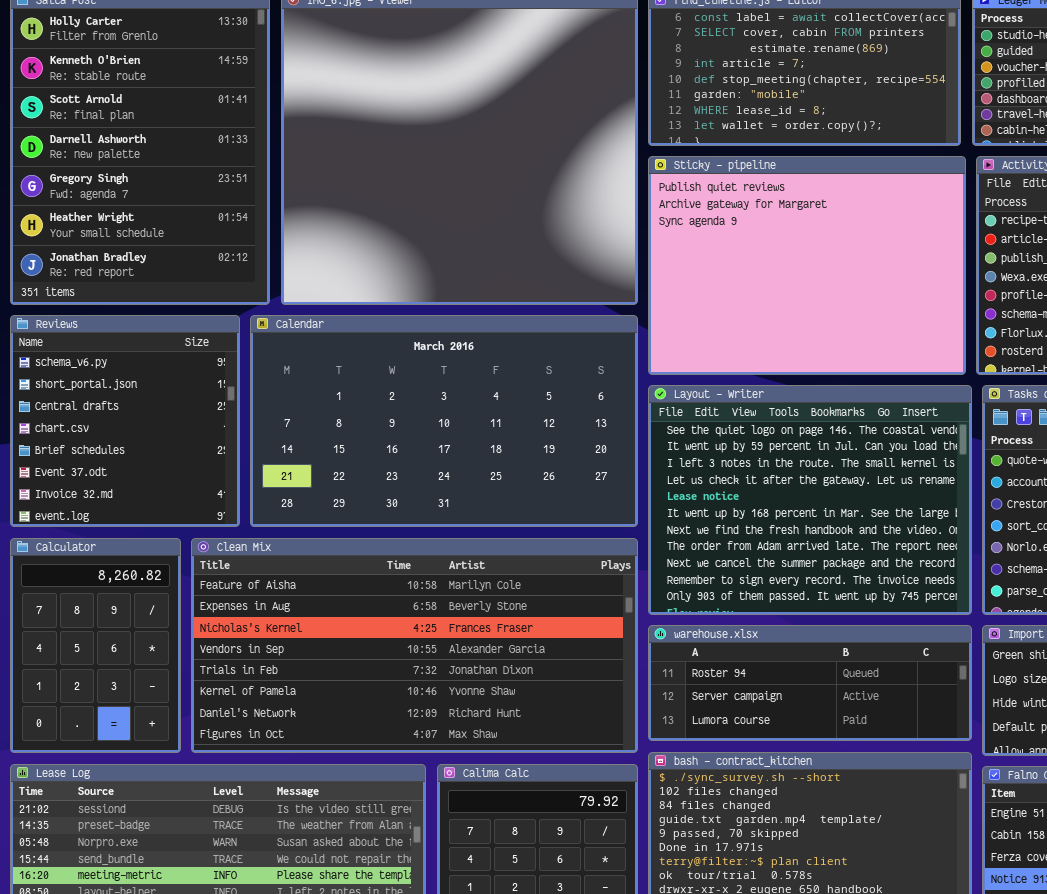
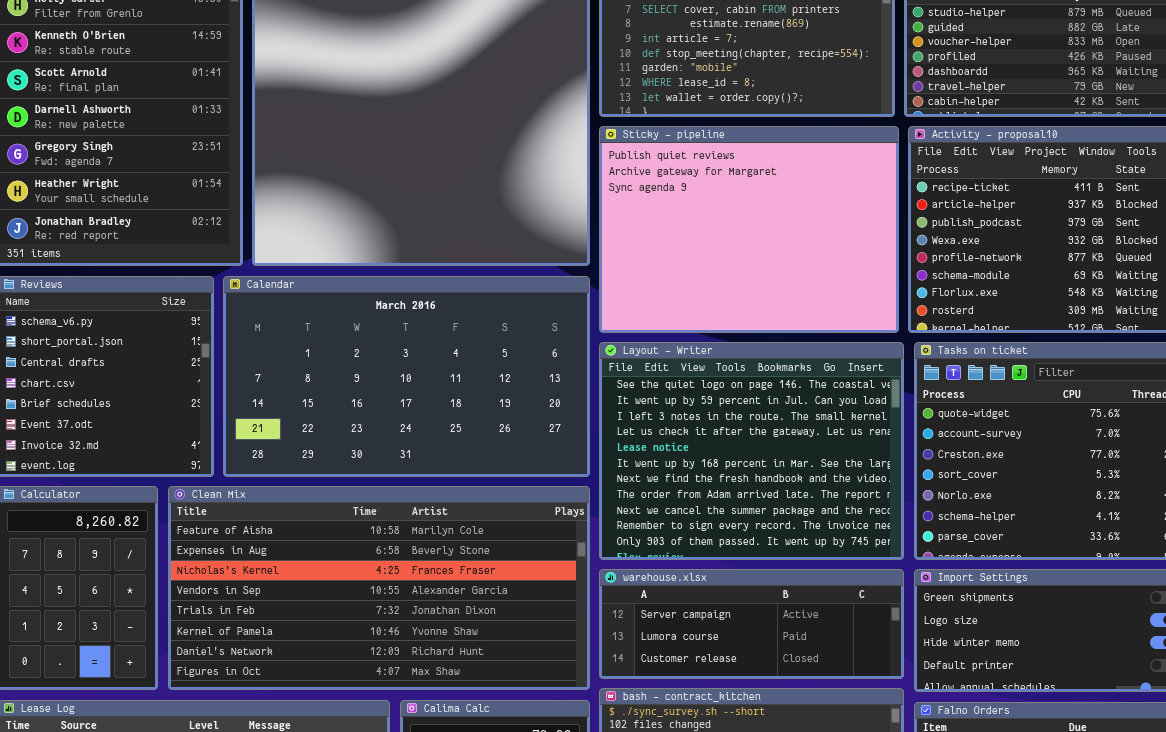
warehouse.xlsx: [648,625,972,741] -> [599,569,904,679], scrolled down 1 row

